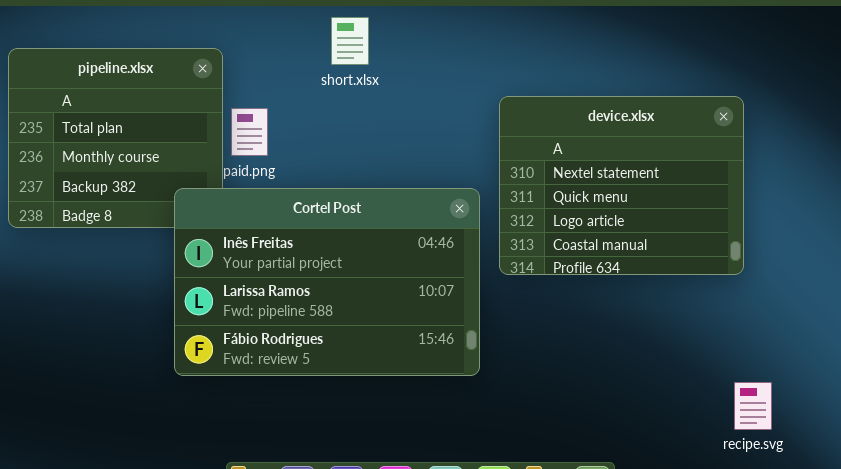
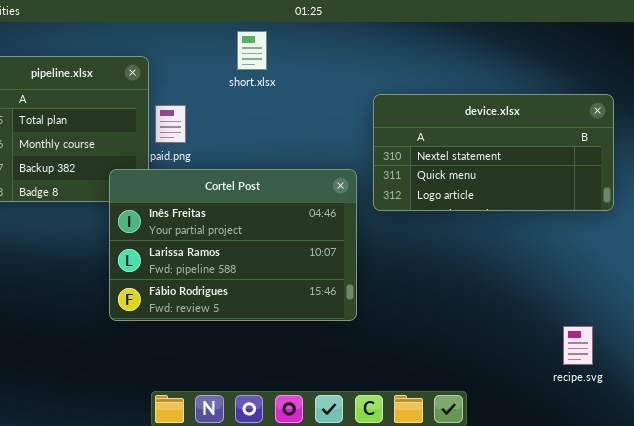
device.xlsx: [499,96,744,275] -> [373,94,614,211], resized

